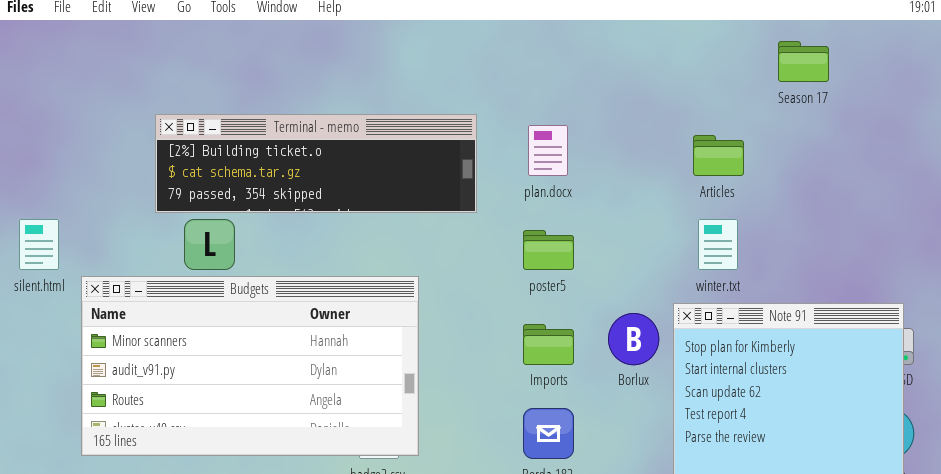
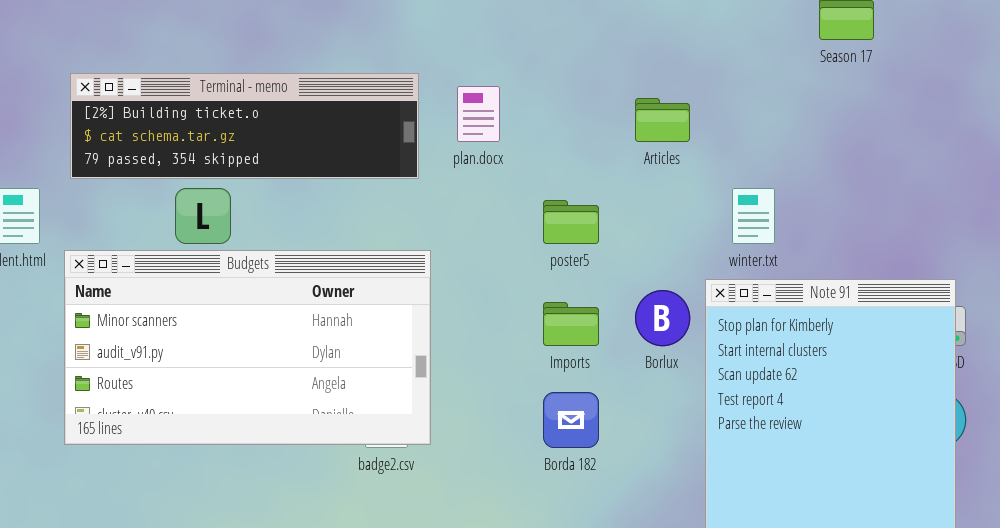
Terminal - memo: [155,114,477,213] -> [70,73,419,179], moved
plan.docx: [528,125,568,176] -> [457,86,500,142], moved
Articles: [693,135,744,176] -> [635,98,690,142], moved

